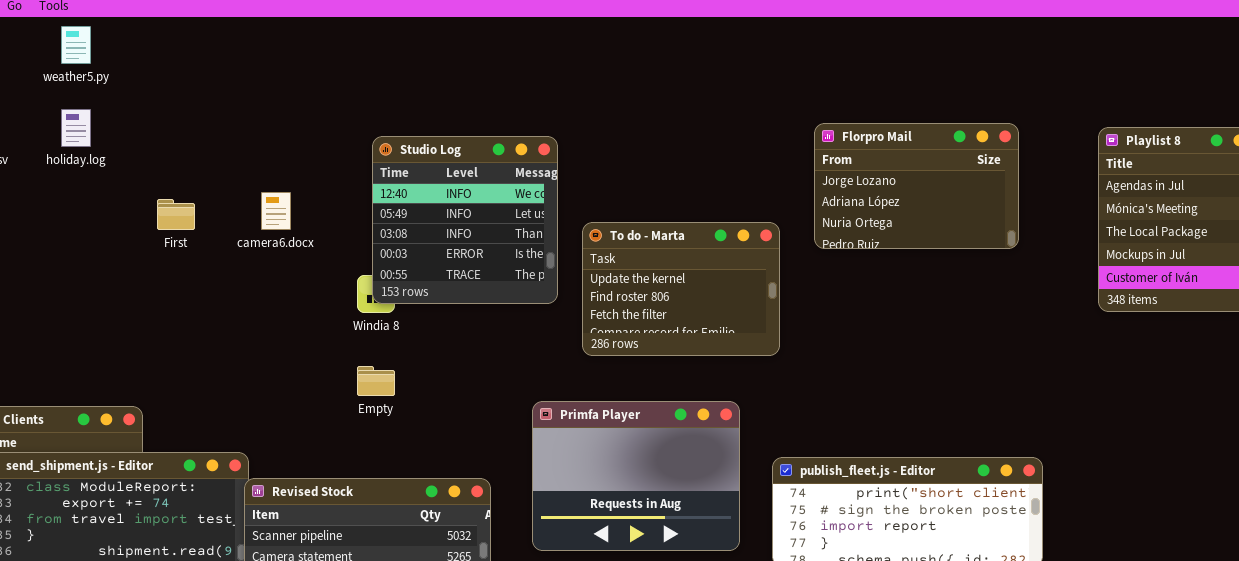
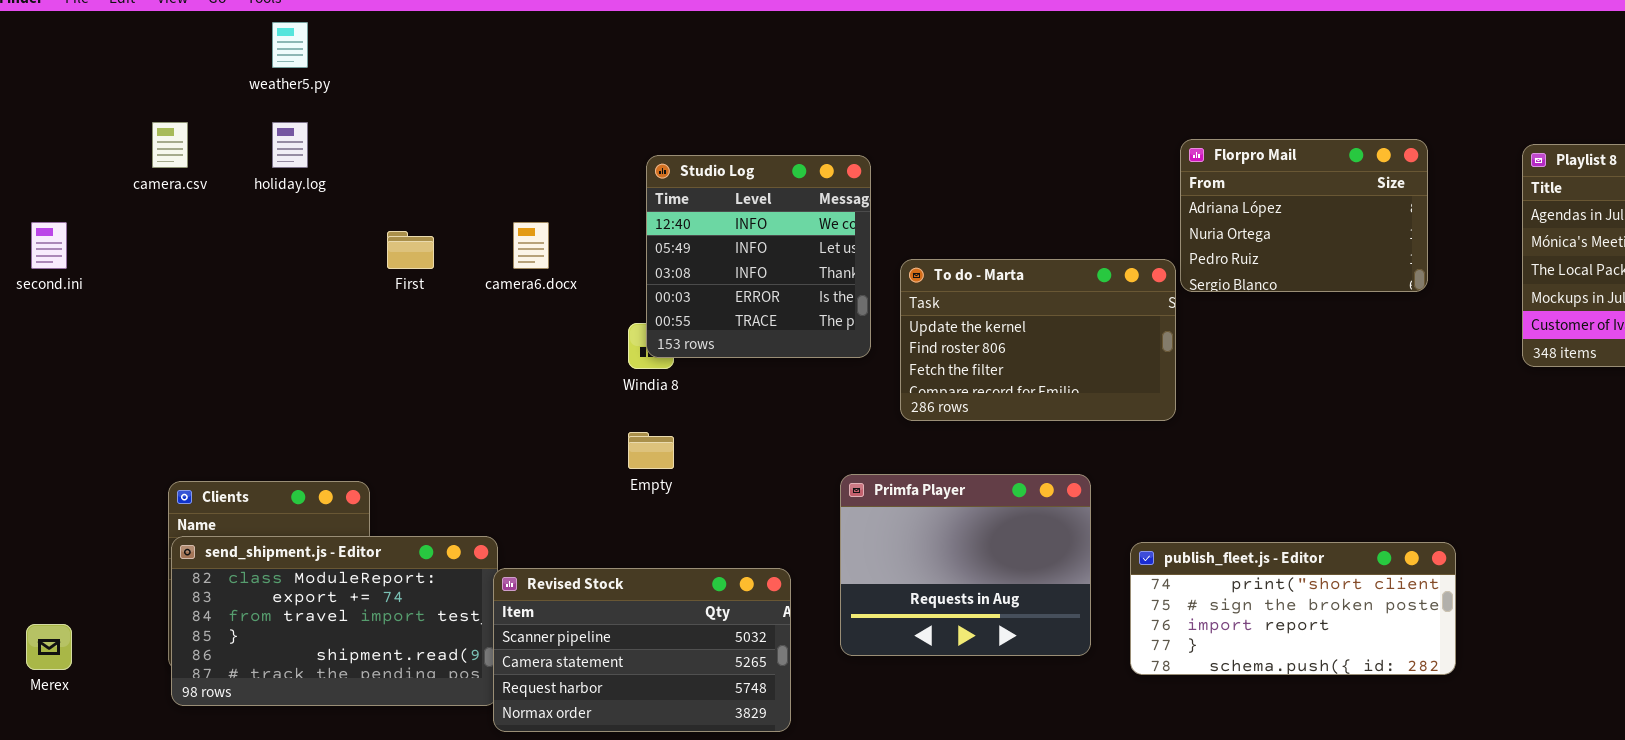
Florpro Mail: [814,123,1019,249] -> [1180,139,1428,292], scrolled down 1 row
To do - Marta: [582,222,780,356] -> [900,259,1176,421], resized

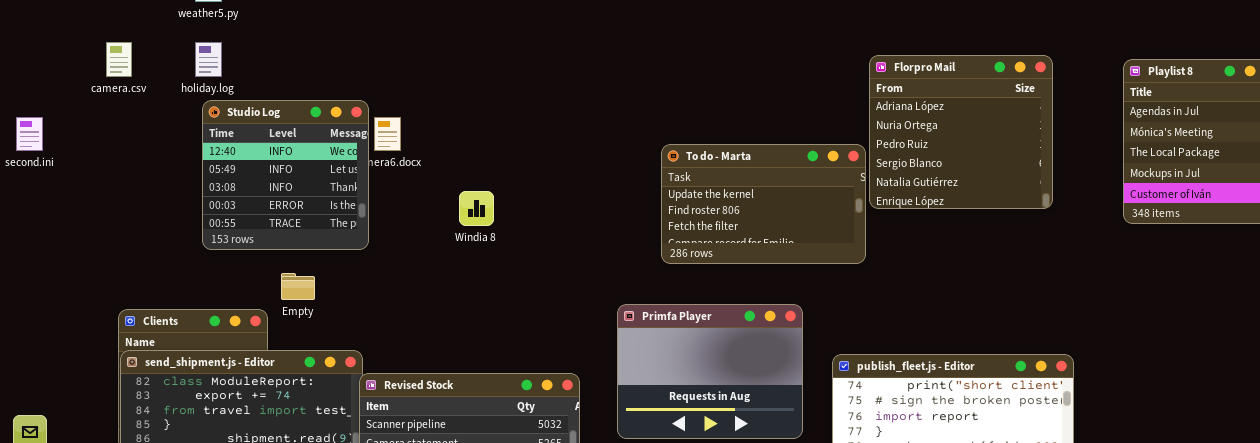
Florpro Mail: [1180,139,1428,292] -> [869,55,1053,209], resized
Studio Log: [646,155,871,358] -> [202,100,369,250], moved
Empty: [628,432,674,469] -> [281,273,315,300], moved

